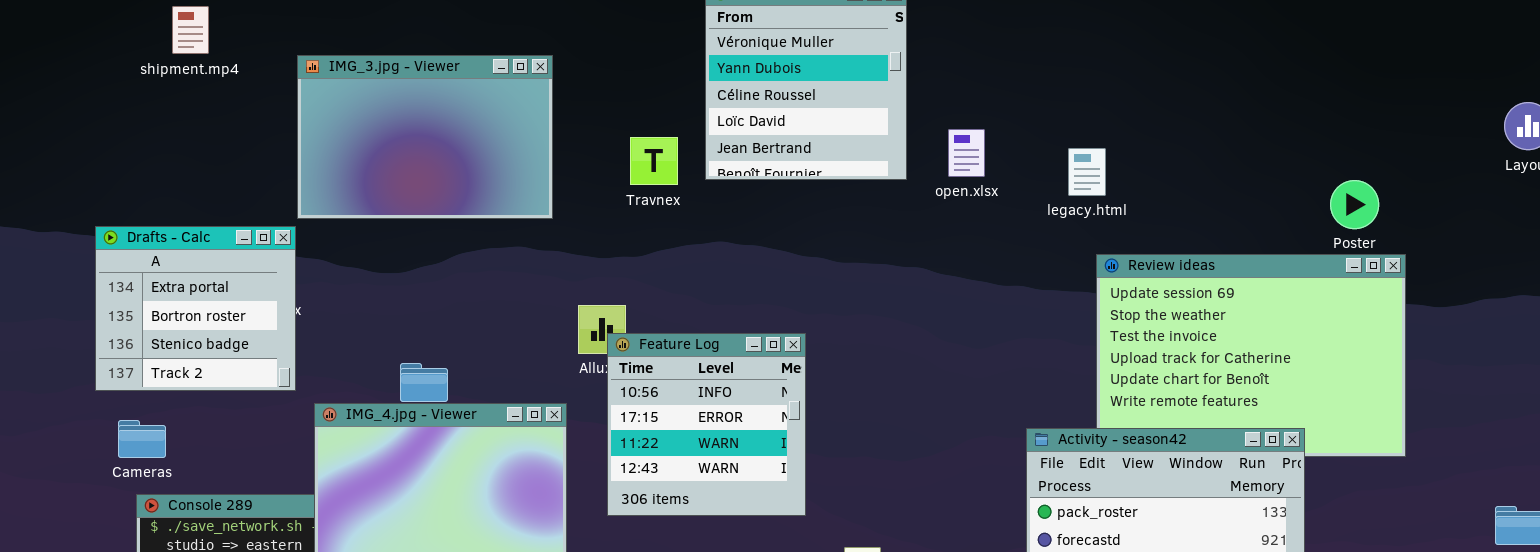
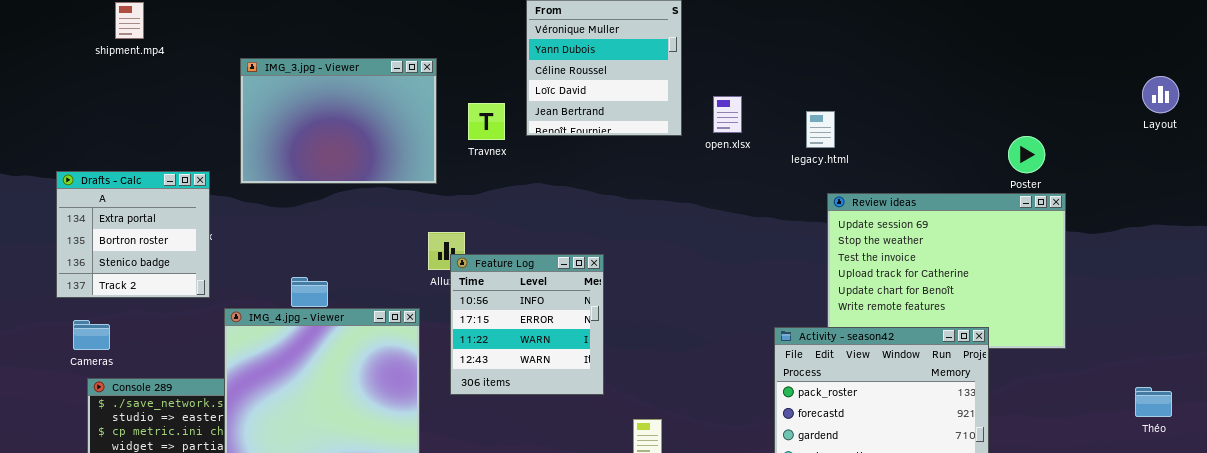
IMG_3.jpg - Viewer: [297,55,553,219] -> [240,58,437,184], moved

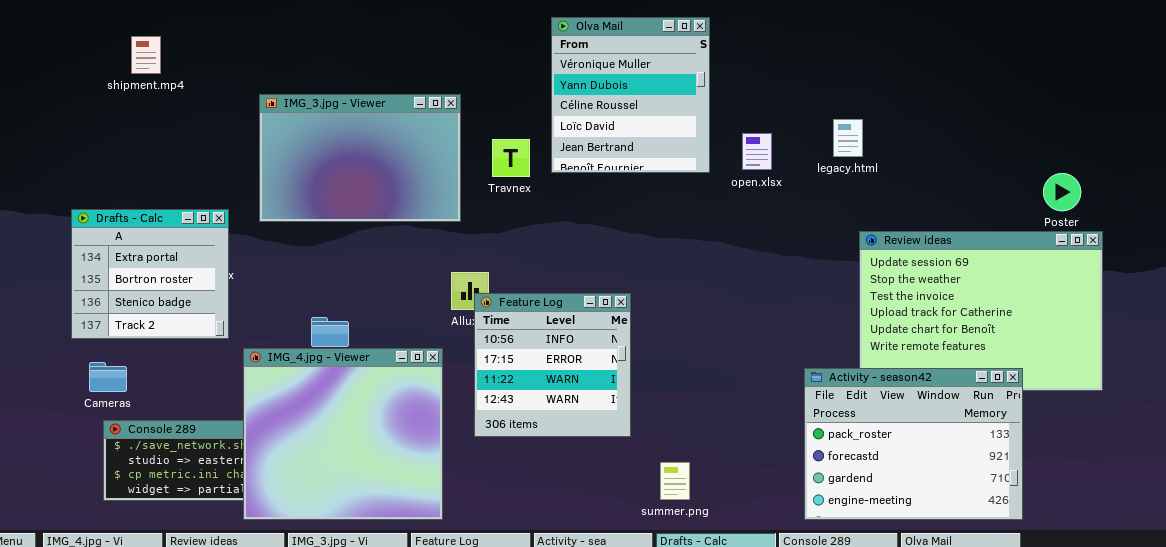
legacy.html: [806,111,835,148] -> [833,119,863,157], moved

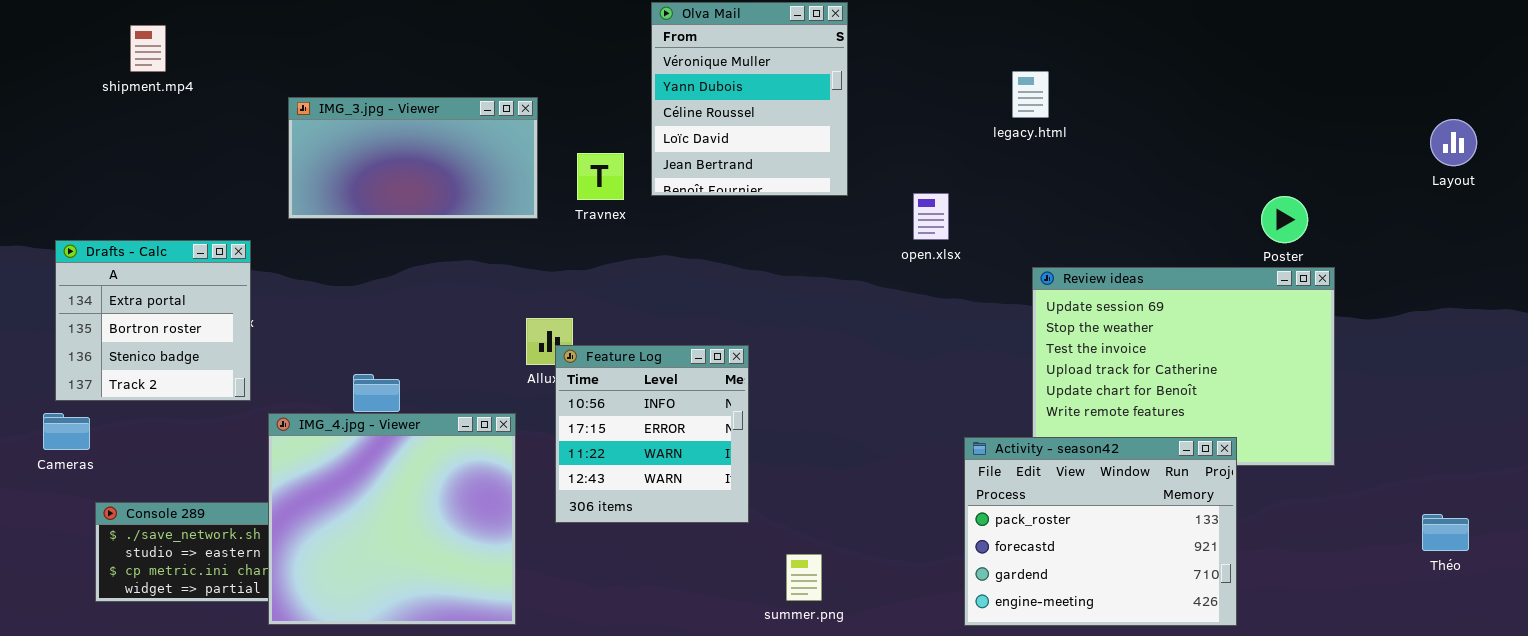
IMG_3.jpg - Viewer: [259,94,461,222] -> [288,97,538,219], resized
legacy.html: [833,119,863,157] -> [1012,71,1049,118], moved
open.xlsx: [742,133,772,170] -> [913,193,949,240], moved
Cameras: [89,362,127,392] -> [43,413,90,450], moved

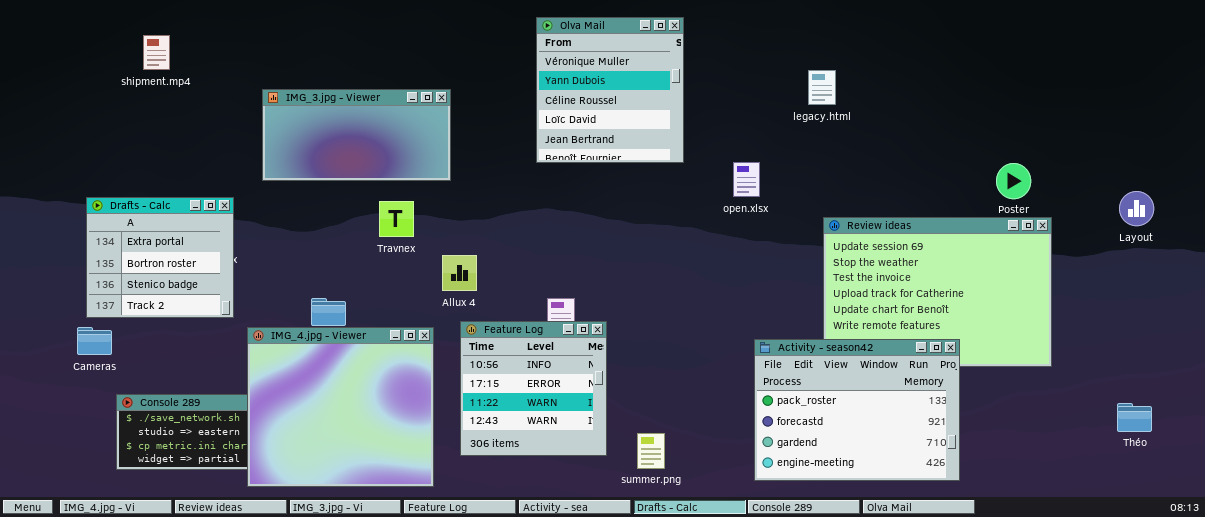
Layout: [1430,119,1477,166] -> [1119,191,1154,226], moved
Travnex: [577,153,624,200] -> [379,201,414,237], moved
Feature Log: [555,345,749,523] -> [460,321,607,456], moved
Activity - season42: [964,437,1237,626] -> [754,339,960,481], moved

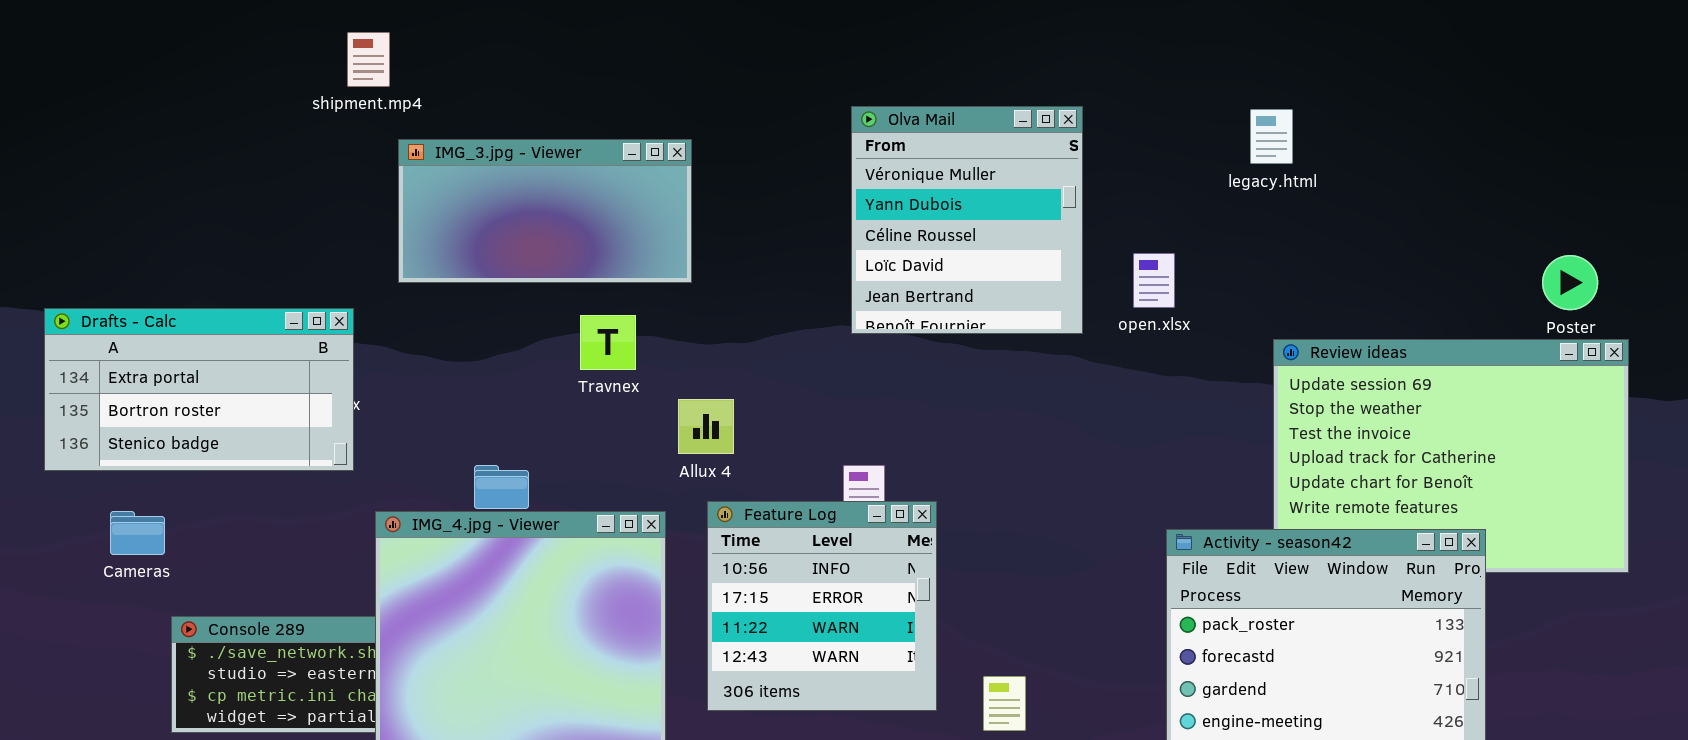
Olva Mail: [536,17,684,163] -> [851,106,1083,334], moved
shipment.mp4: [143,35,170,70] -> [347,32,390,87], moved
Drafts - Calc: [86,197,234,318] -> [44,308,354,471], resized

